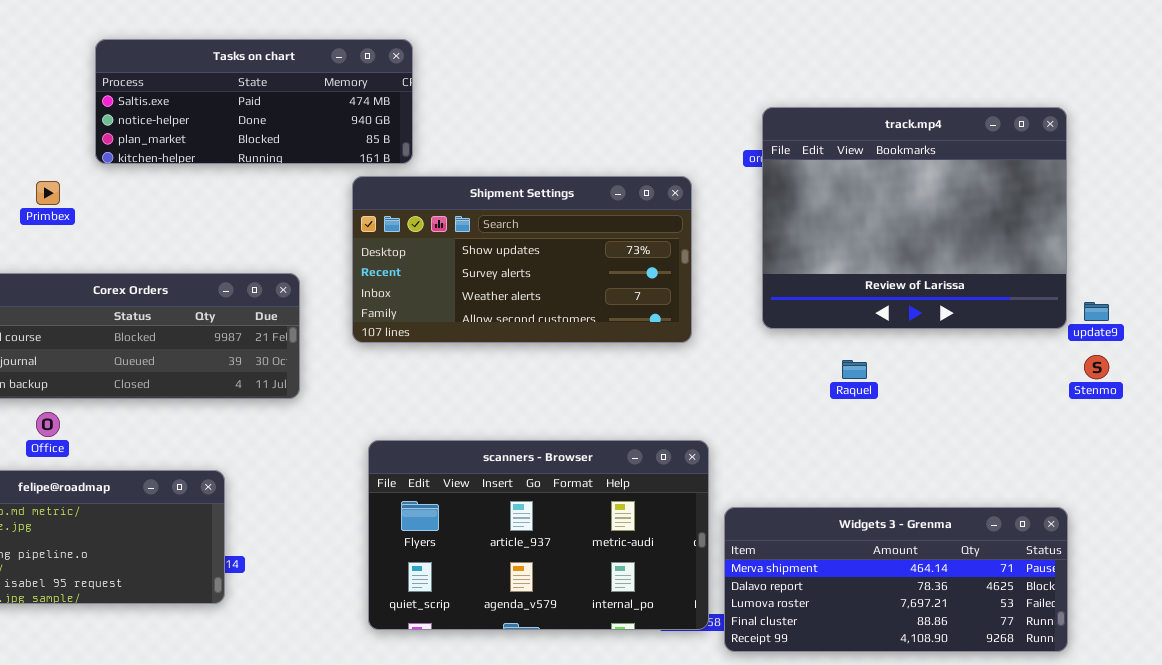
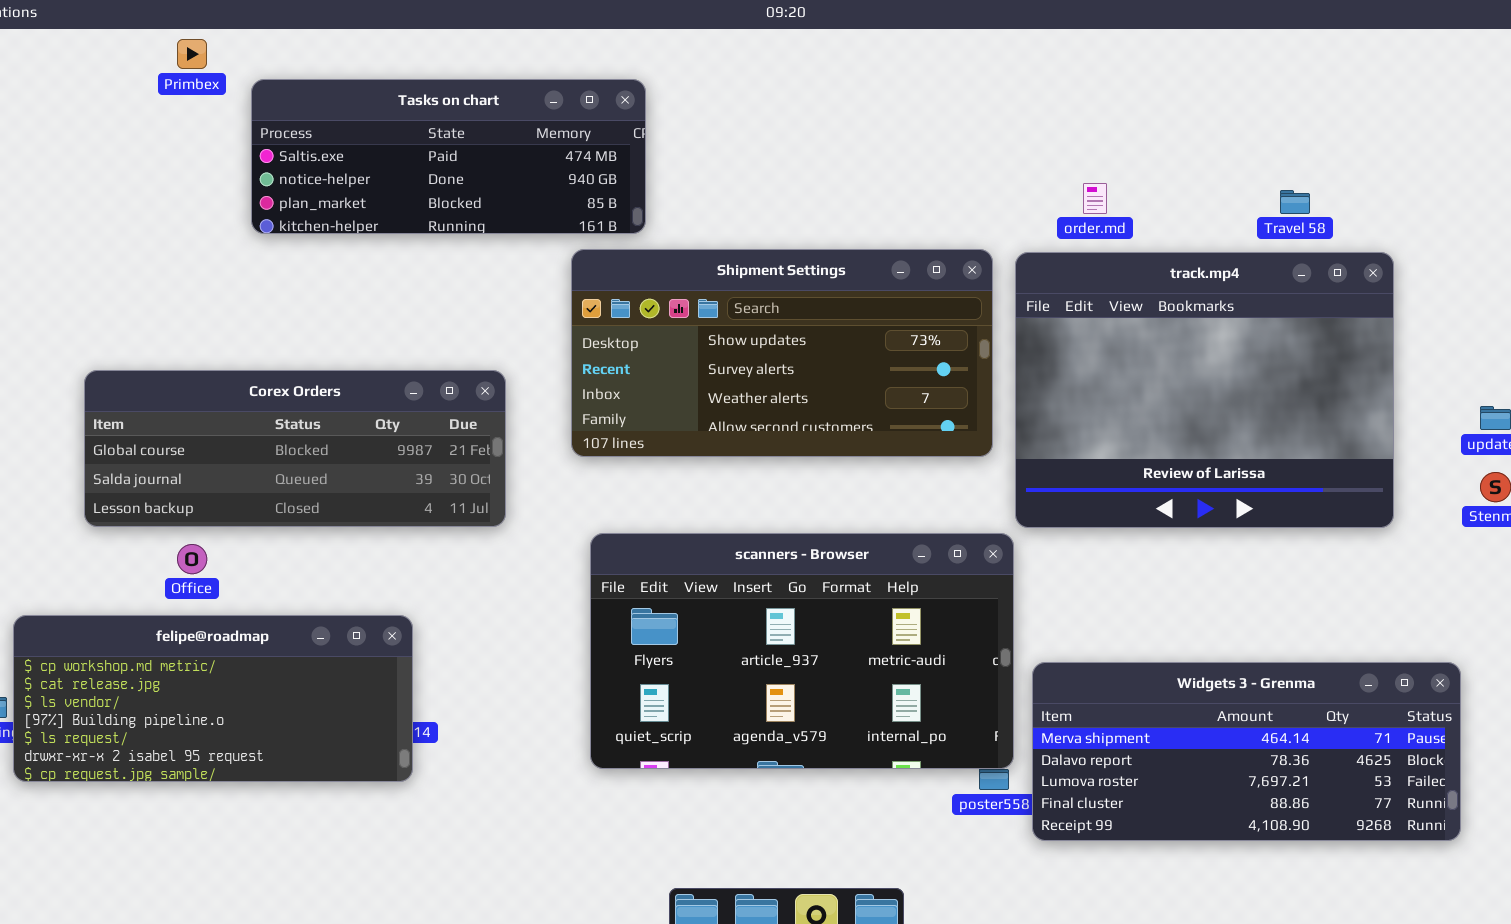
track.mp4: [762,107,1067,329] -> [1015,252,1394,528], moved
Primbex: [36,181,60,205] -> [177,39,207,69], moved
scanners - Browser: [368,440,709,630] -> [590,533,1014,769], moved

